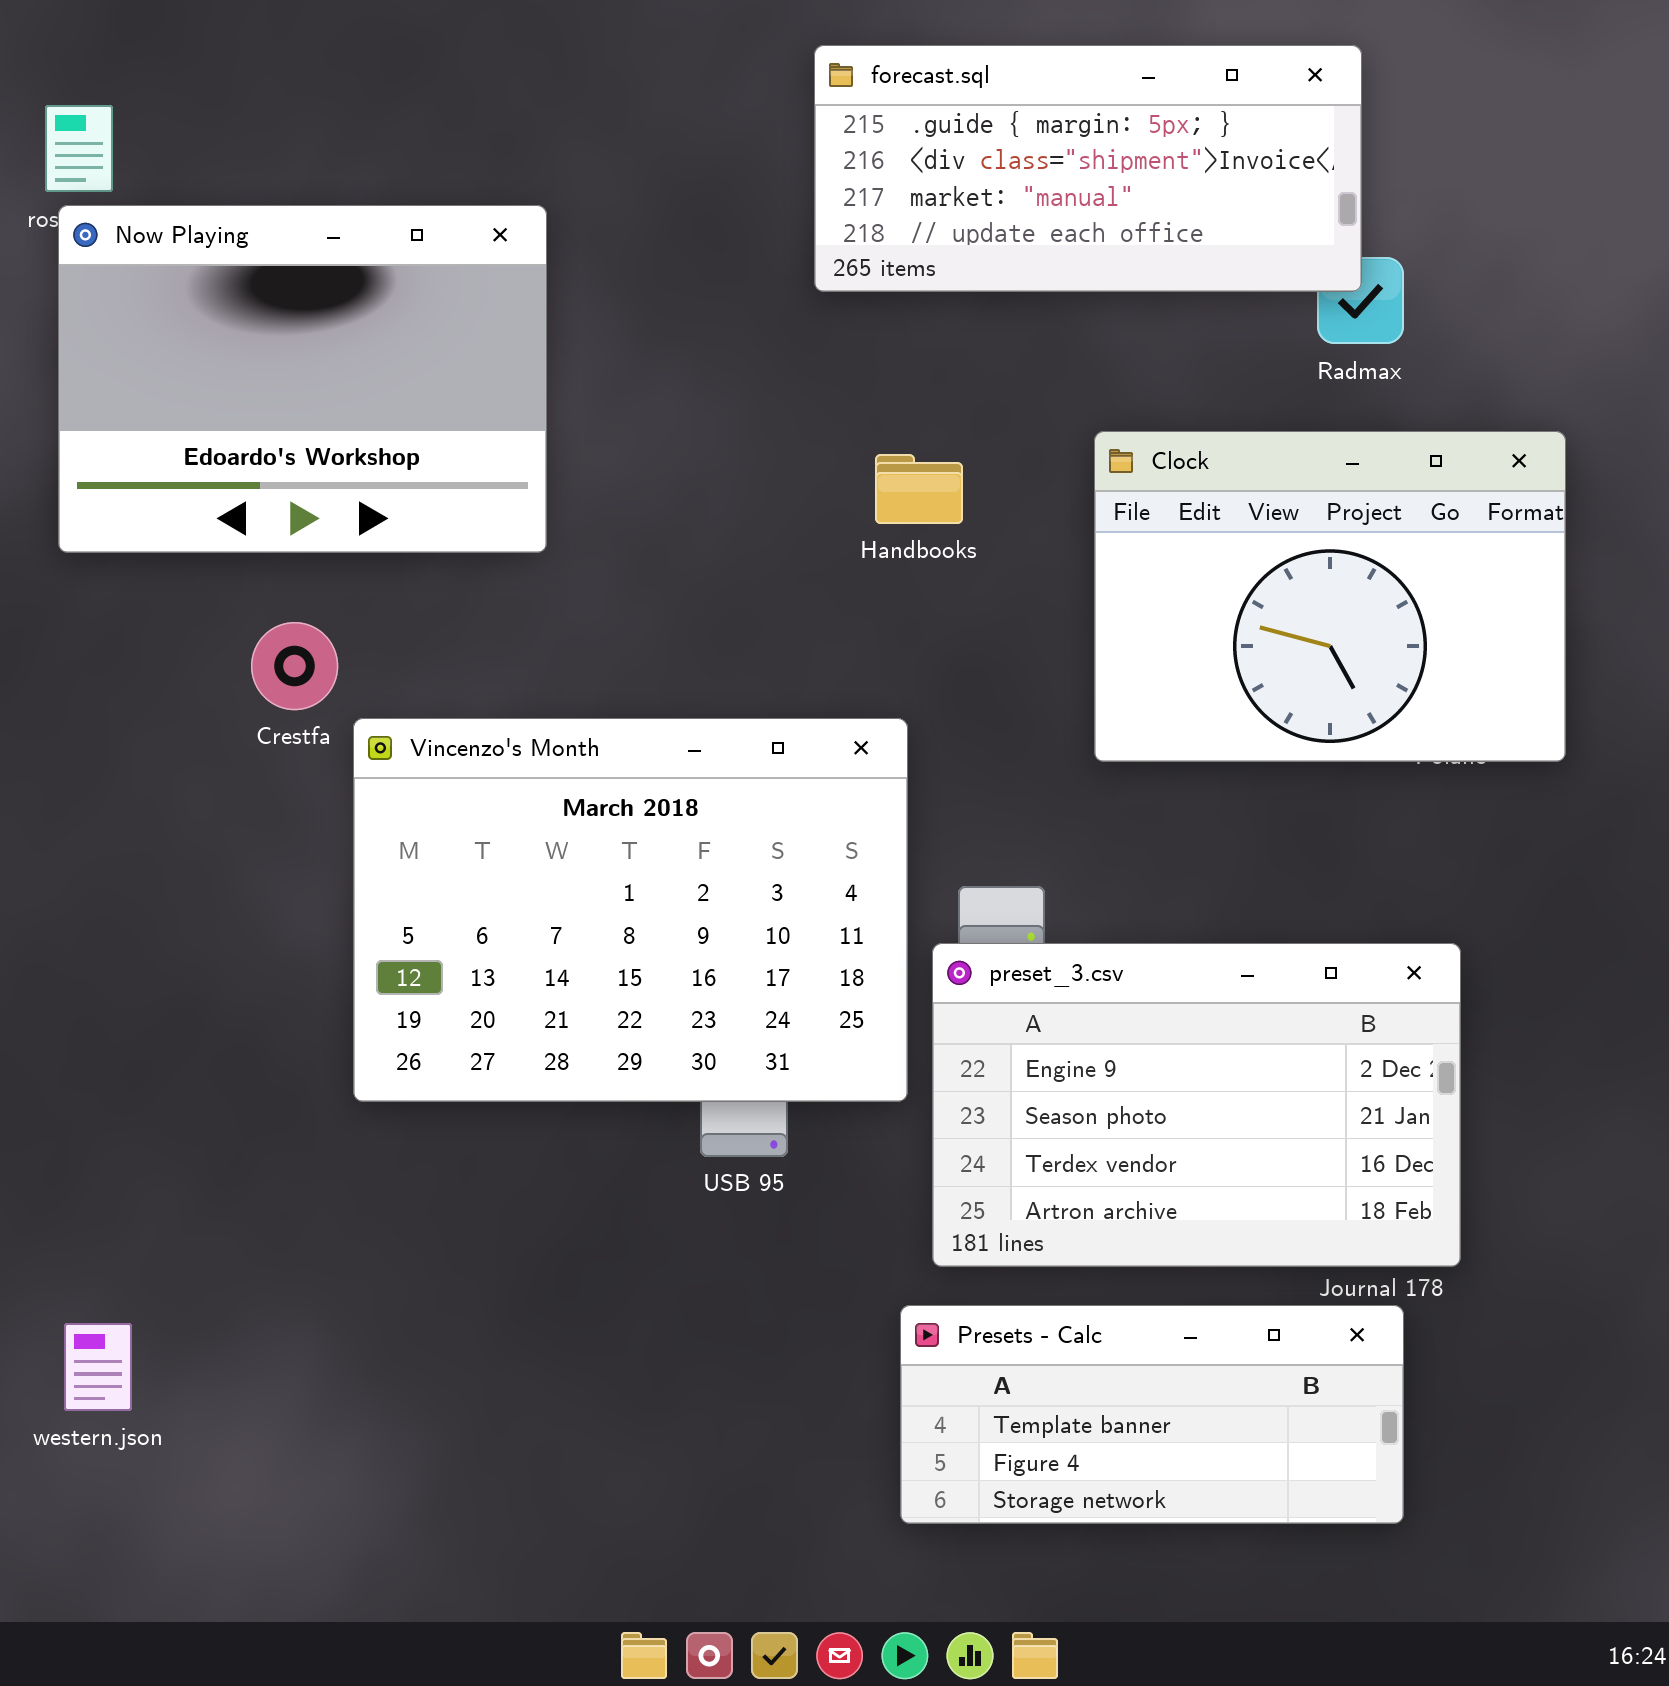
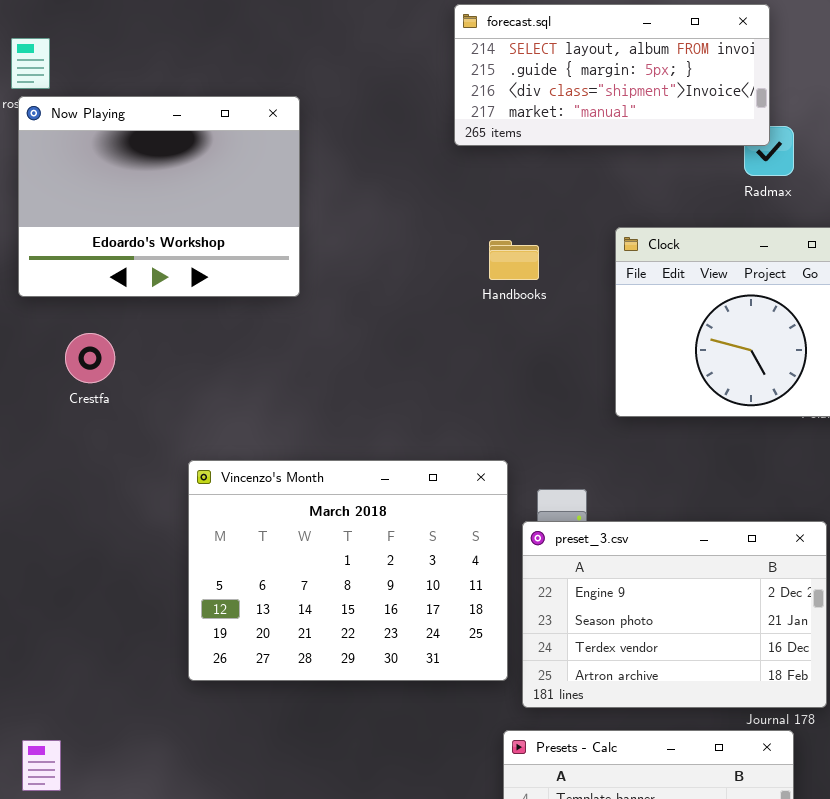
forecast.sql: [814,45,1362,292] -> [454,4,770,146], scrolled up 1 row
Crestfa: [251,622,338,710] -> [65,333,115,383], moved
Vincenzo's Month: [353,718,908,1102] -> [188,460,508,681], moved

